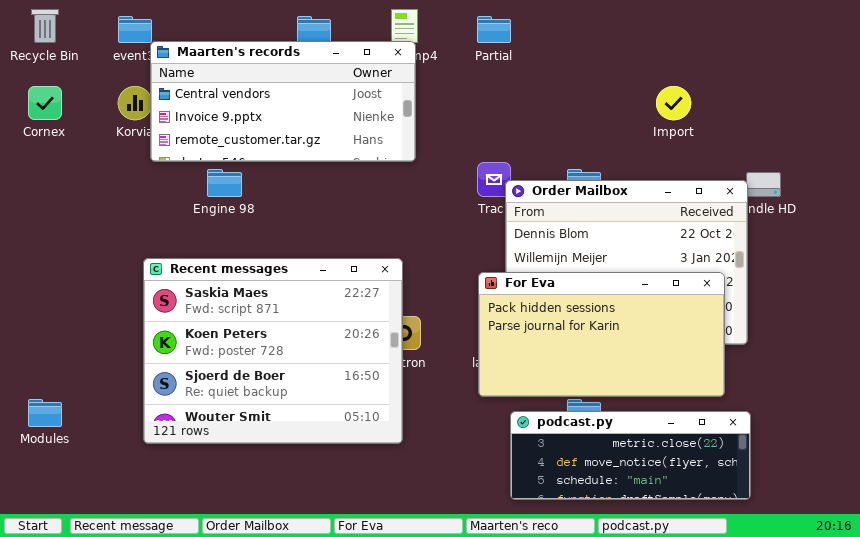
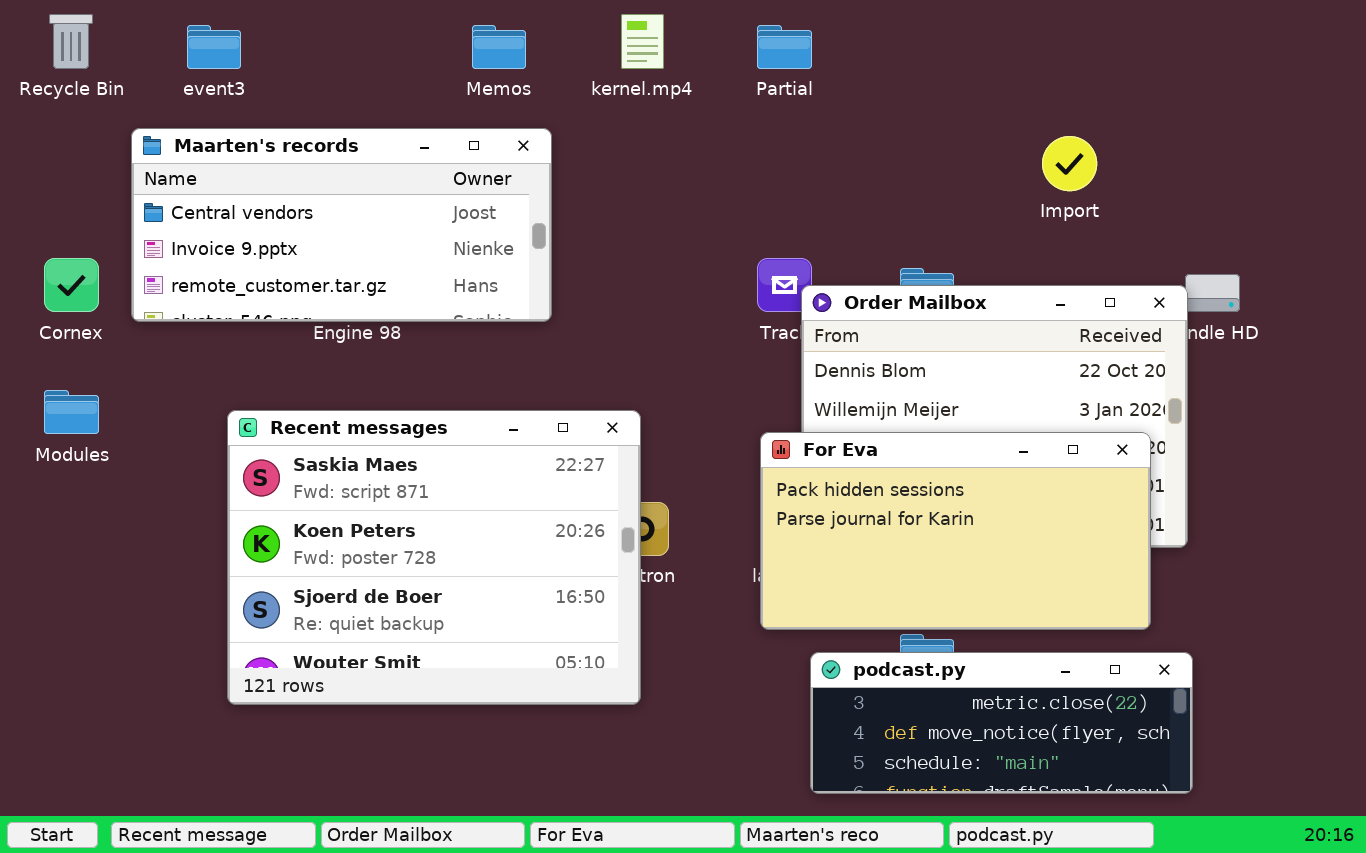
Maarten's records: [150,41,416,162] -> [131,128,552,322], moved
Cornex: [28,86,62,120] -> [44,258,99,312], moved
Modules: [28,399,62,427] -> [44,390,99,434], moved

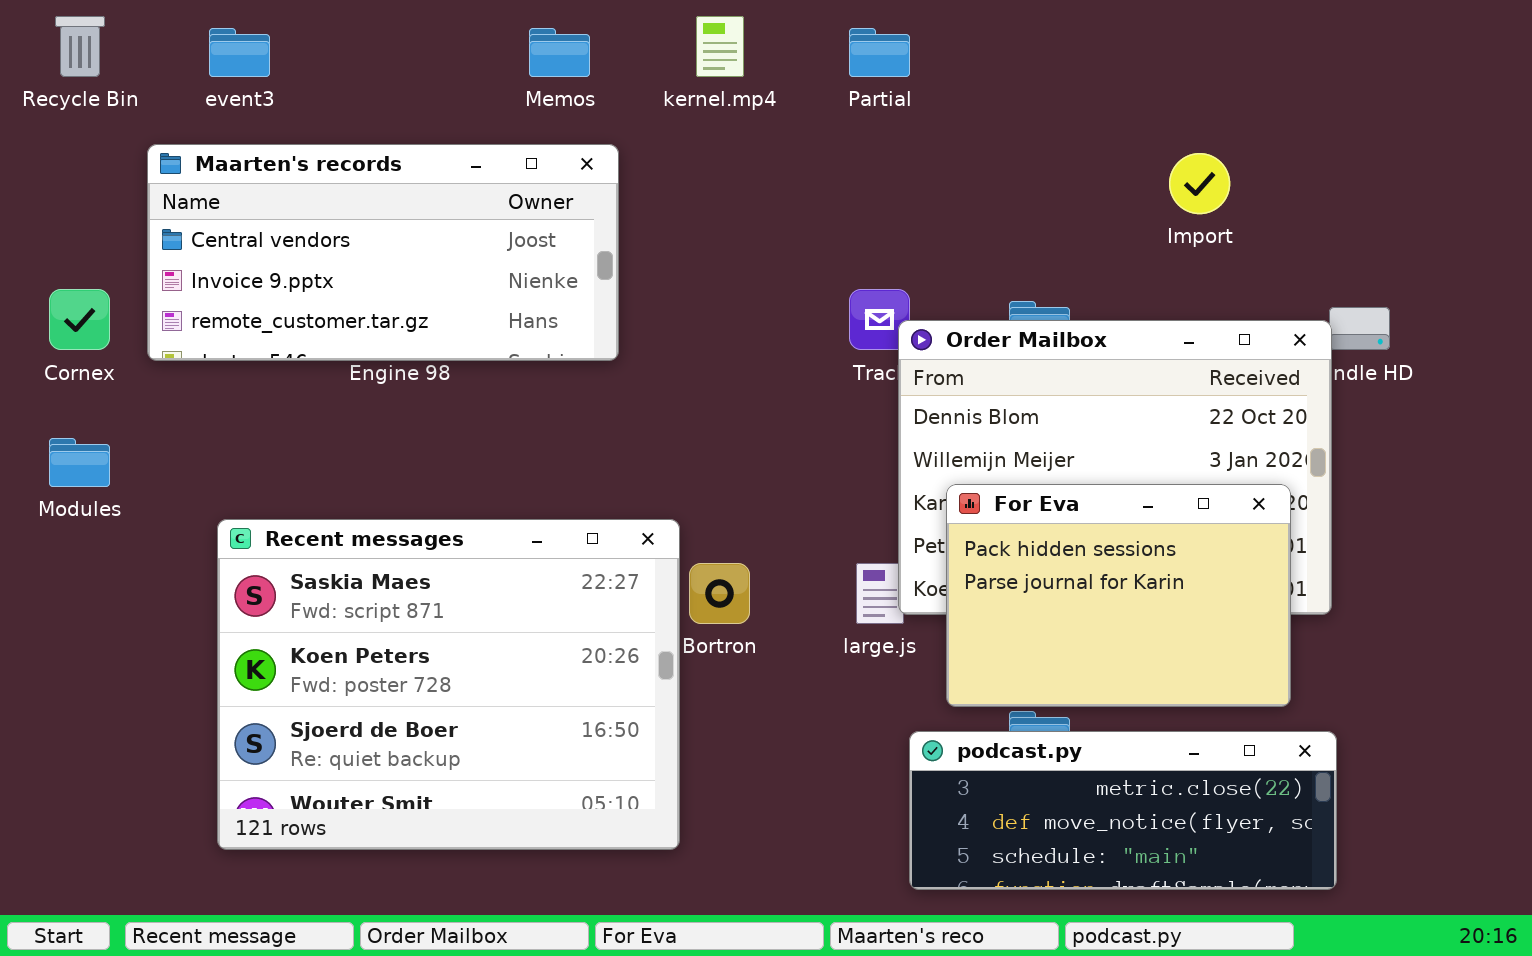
Recent messages: [227,410,641,705] -> [217,519,680,850], moved
For Eva: [760,432,1151,630] -> [946,484,1291,707], resized

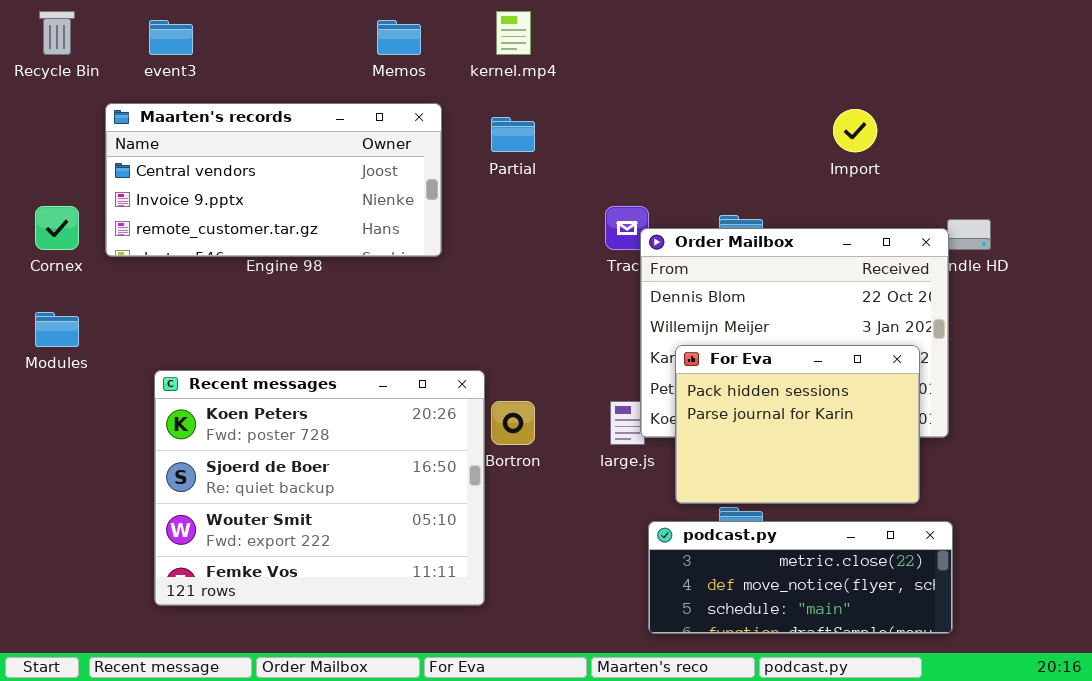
Partial: [849,28,910,77] -> [491,117,535,152], moved
Recent messages: [217,519,680,850] -> [154,370,485,606], scrolled down 1 row

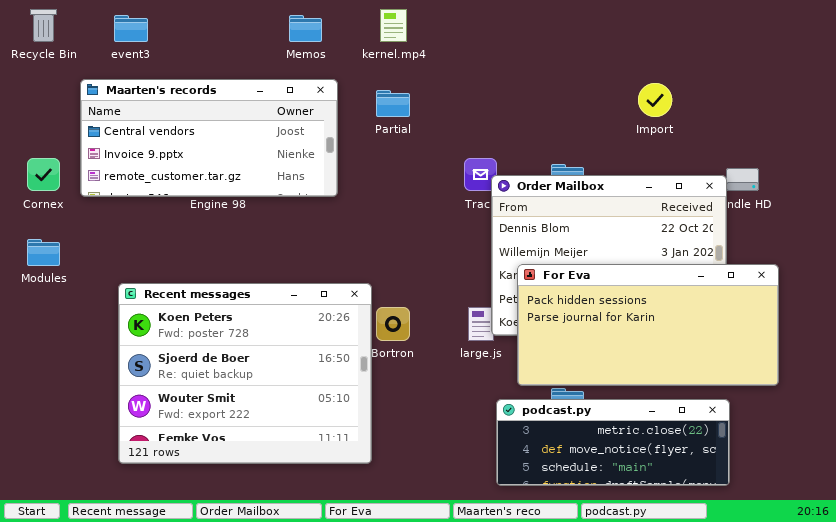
For Eva: [675,345,920,504] -> [517,264,779,386], resized

